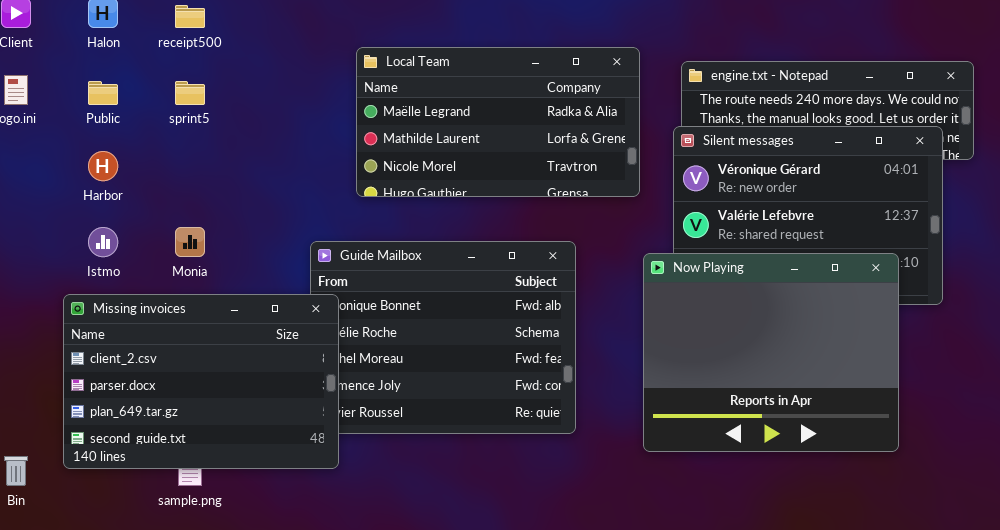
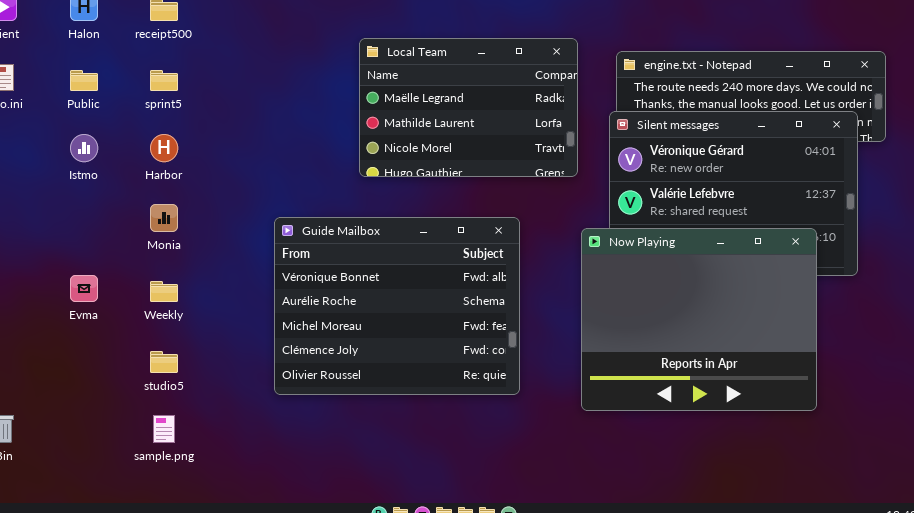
Local Team: [356,47,640,197] -> [359,38,578,177], resized
Harbor: [88,151,118,181] -> [150,134,178,162], moved
Istmo: [88,227,118,257] -> [70,134,98,162], moved
Missing invoices: [63,294,339,469] -> none, closed

